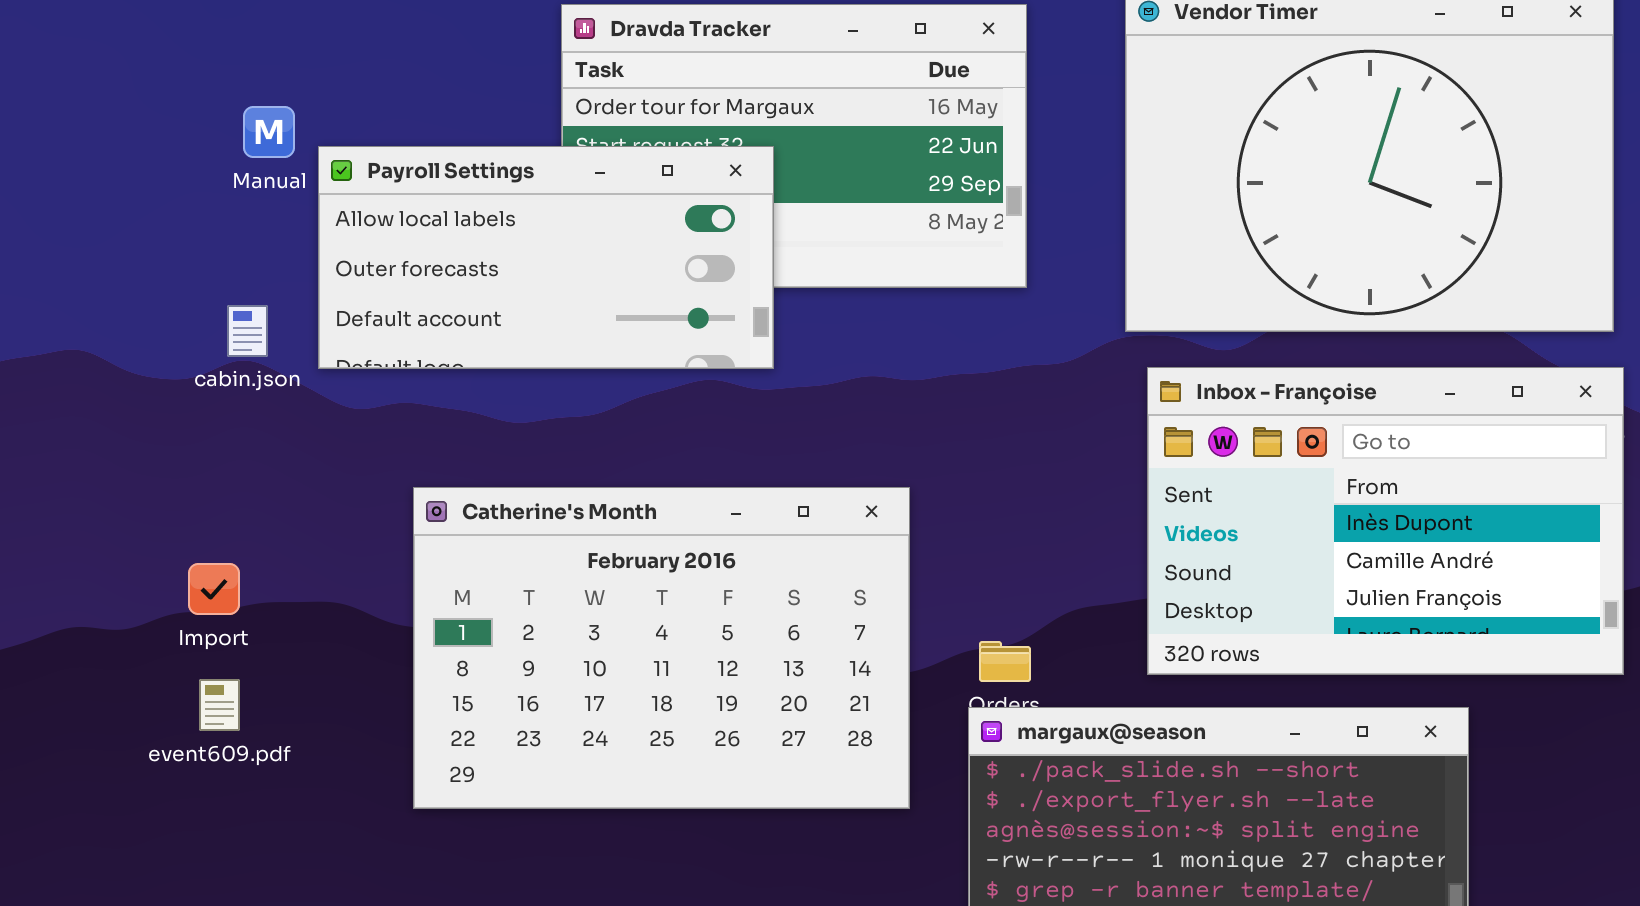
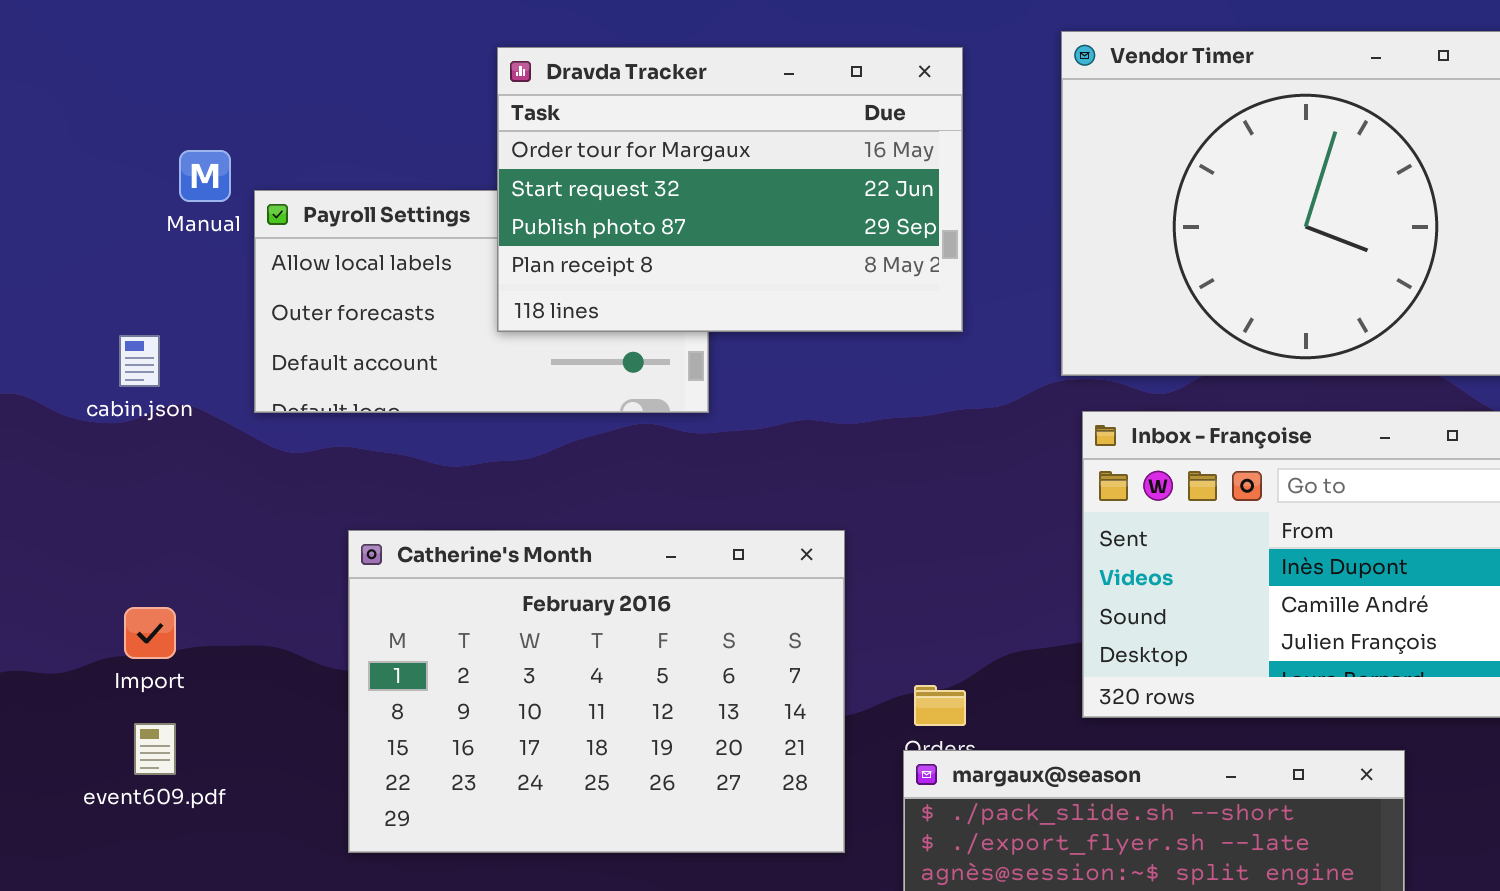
Dravda Tracker: [561,4,1027,288] -> [497,47,963,332], raised
cabin.json: [227,305,268,357] -> [119,335,160,387], moved

